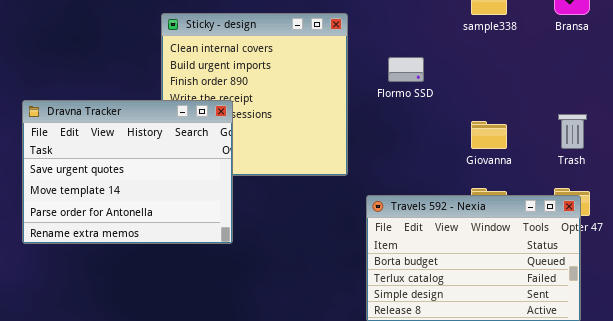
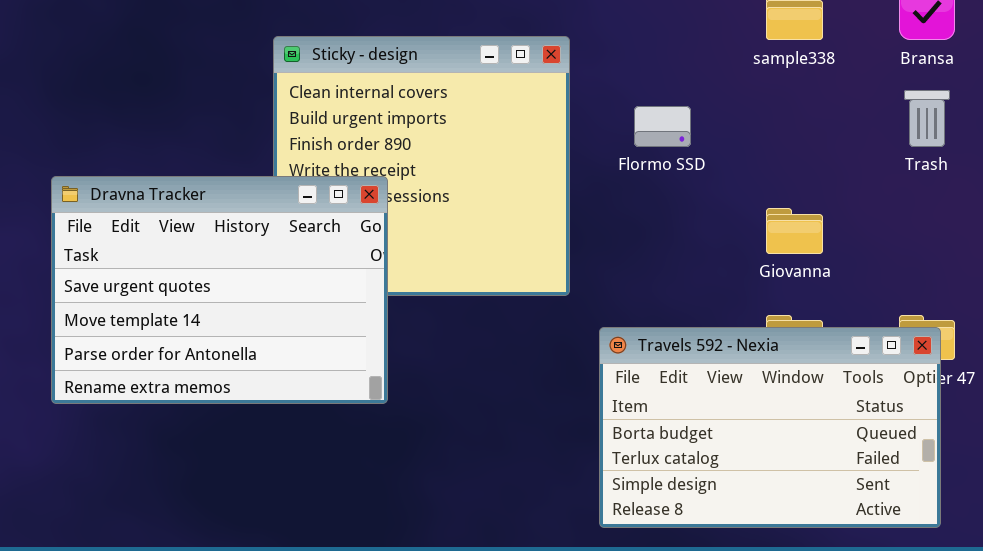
Trash: [558,114,587,149] -> [904,90,950,147], moved

